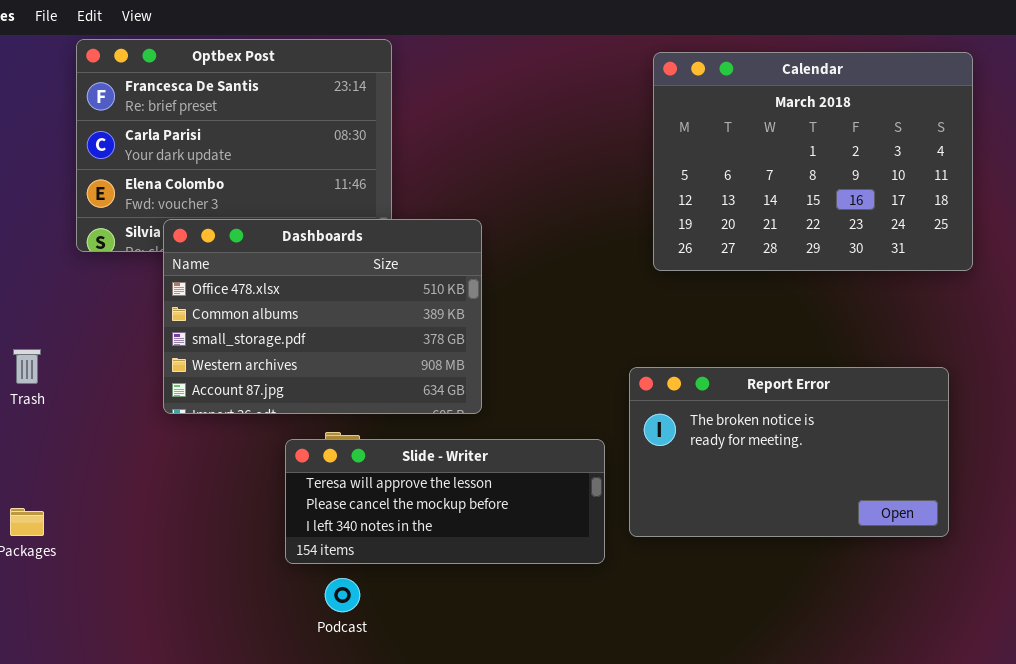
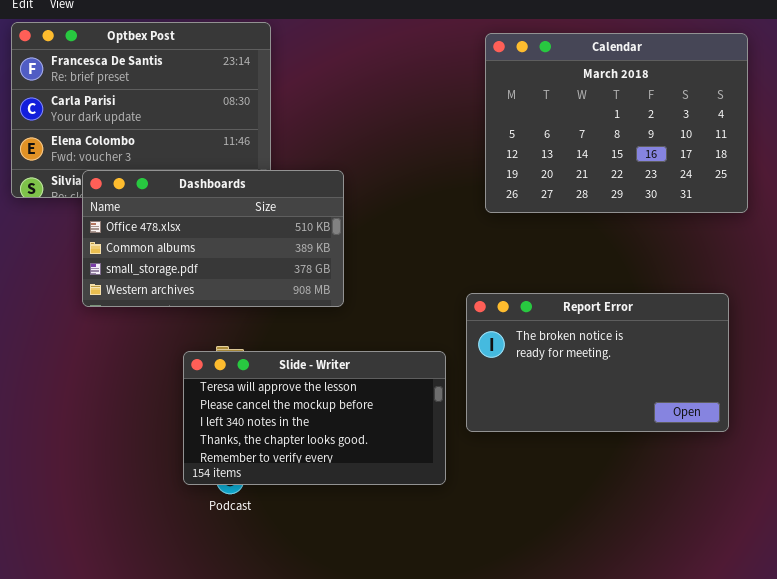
Dashboards: [163,219,482,414] -> [82,170,344,307], resized
Slide - Writer: [285,439,605,564] -> [183,351,446,485], resized

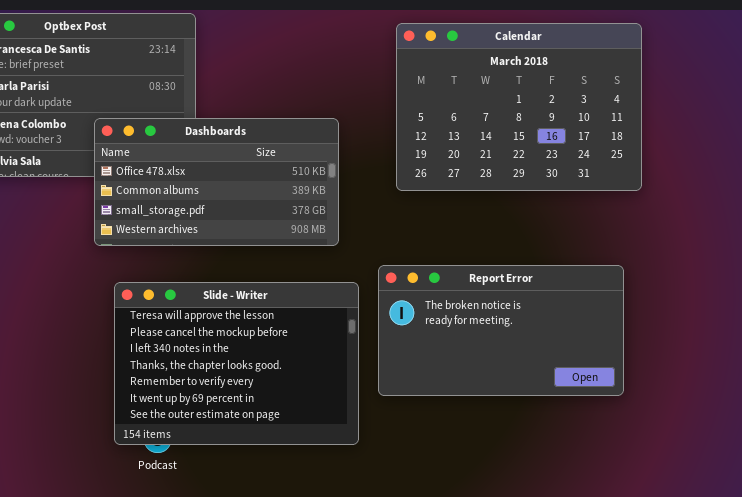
Dashboards: [82,170,344,307] -> [94,118,339,246], moved
Slide - Writer: [183,351,446,485] -> [114,282,359,445], resized

